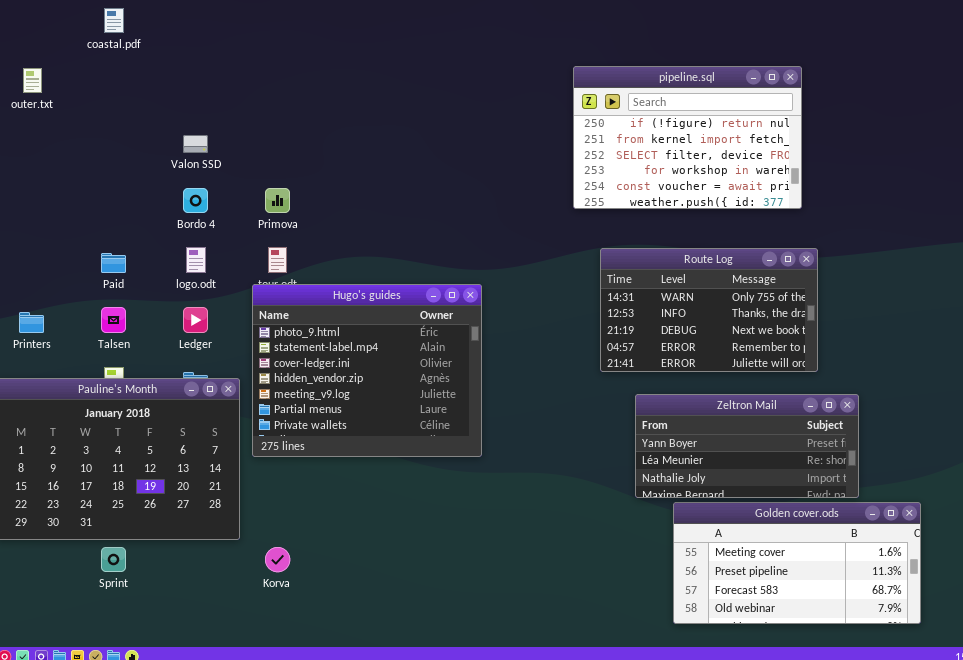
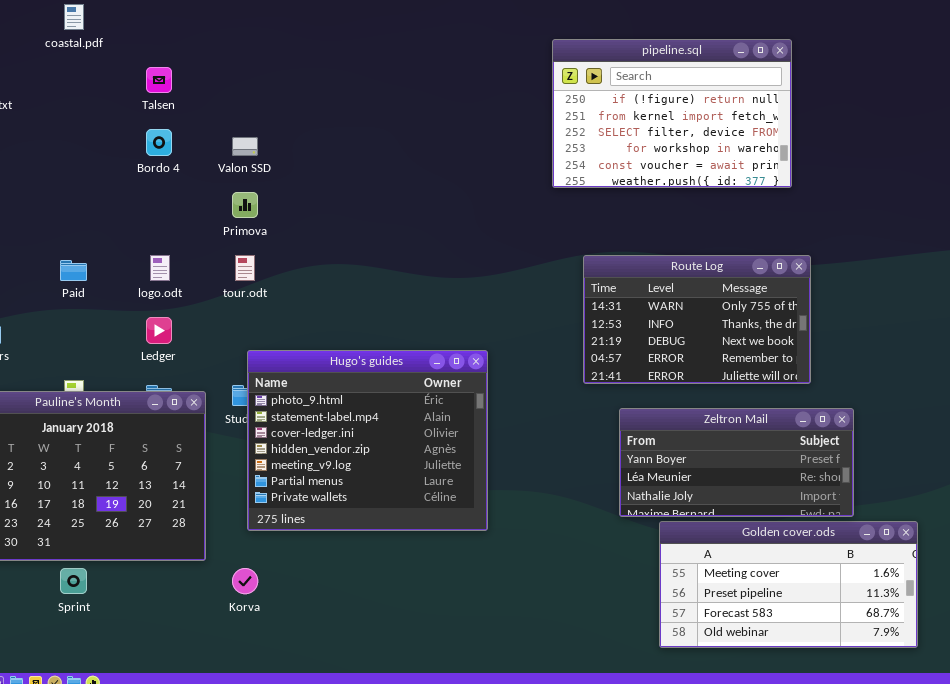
pipeline.sql: [573,66,802,209] -> [552,39,792,188], moved
Valon SSD: [183,135,208,153] -> [232,137,258,156], moved
Bordo 4: [183,188,208,213] -> [146,129,172,156], moved
Hugo's guides: [252,284,482,457] -> [247,350,488,531], moved
Talsen: [101,307,126,333] -> [146,67,172,93], moved

